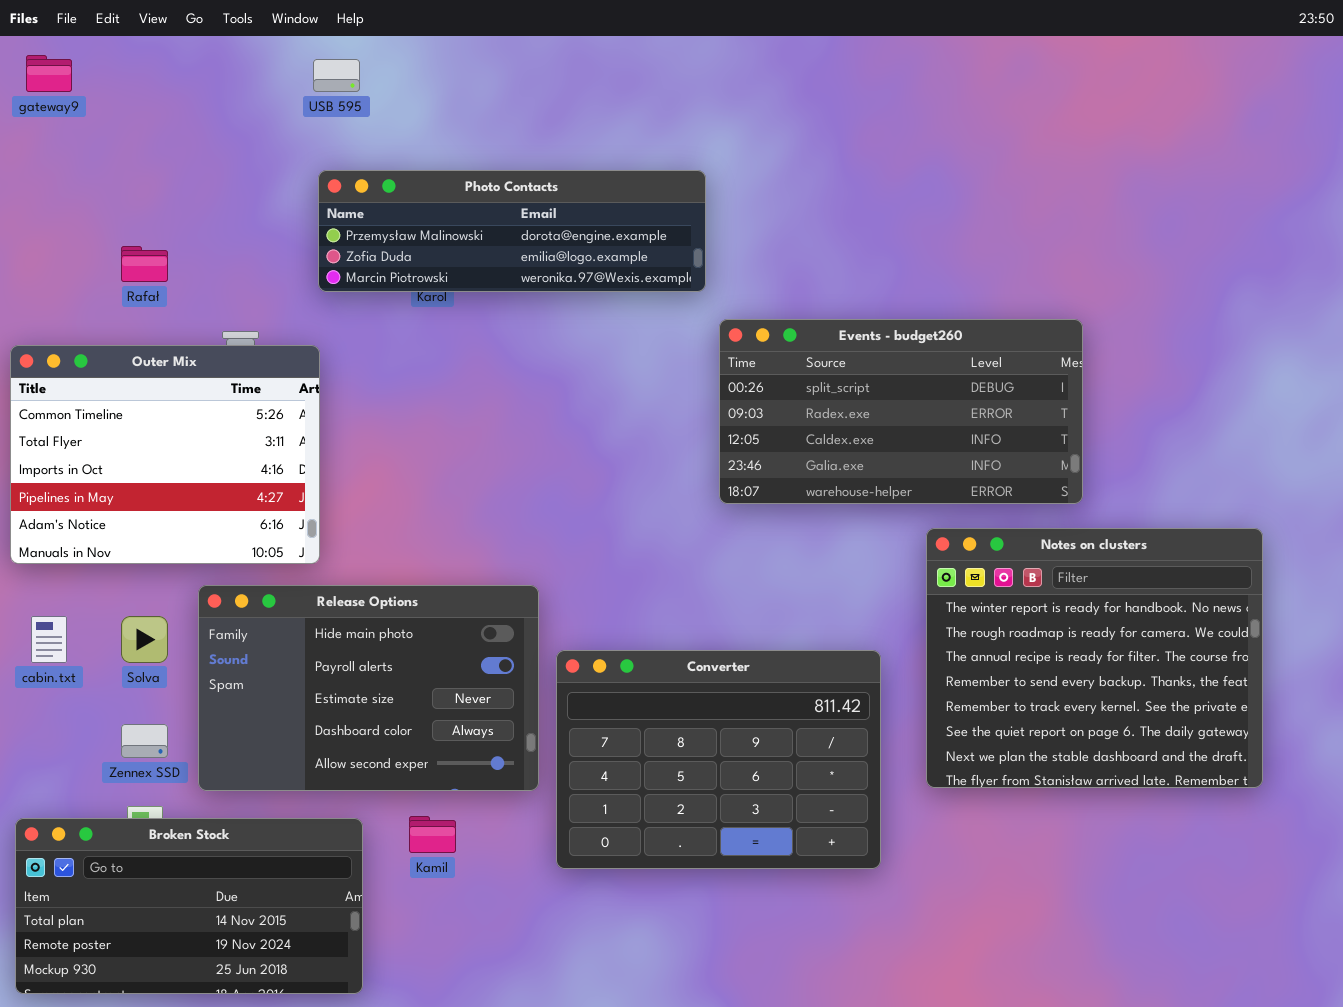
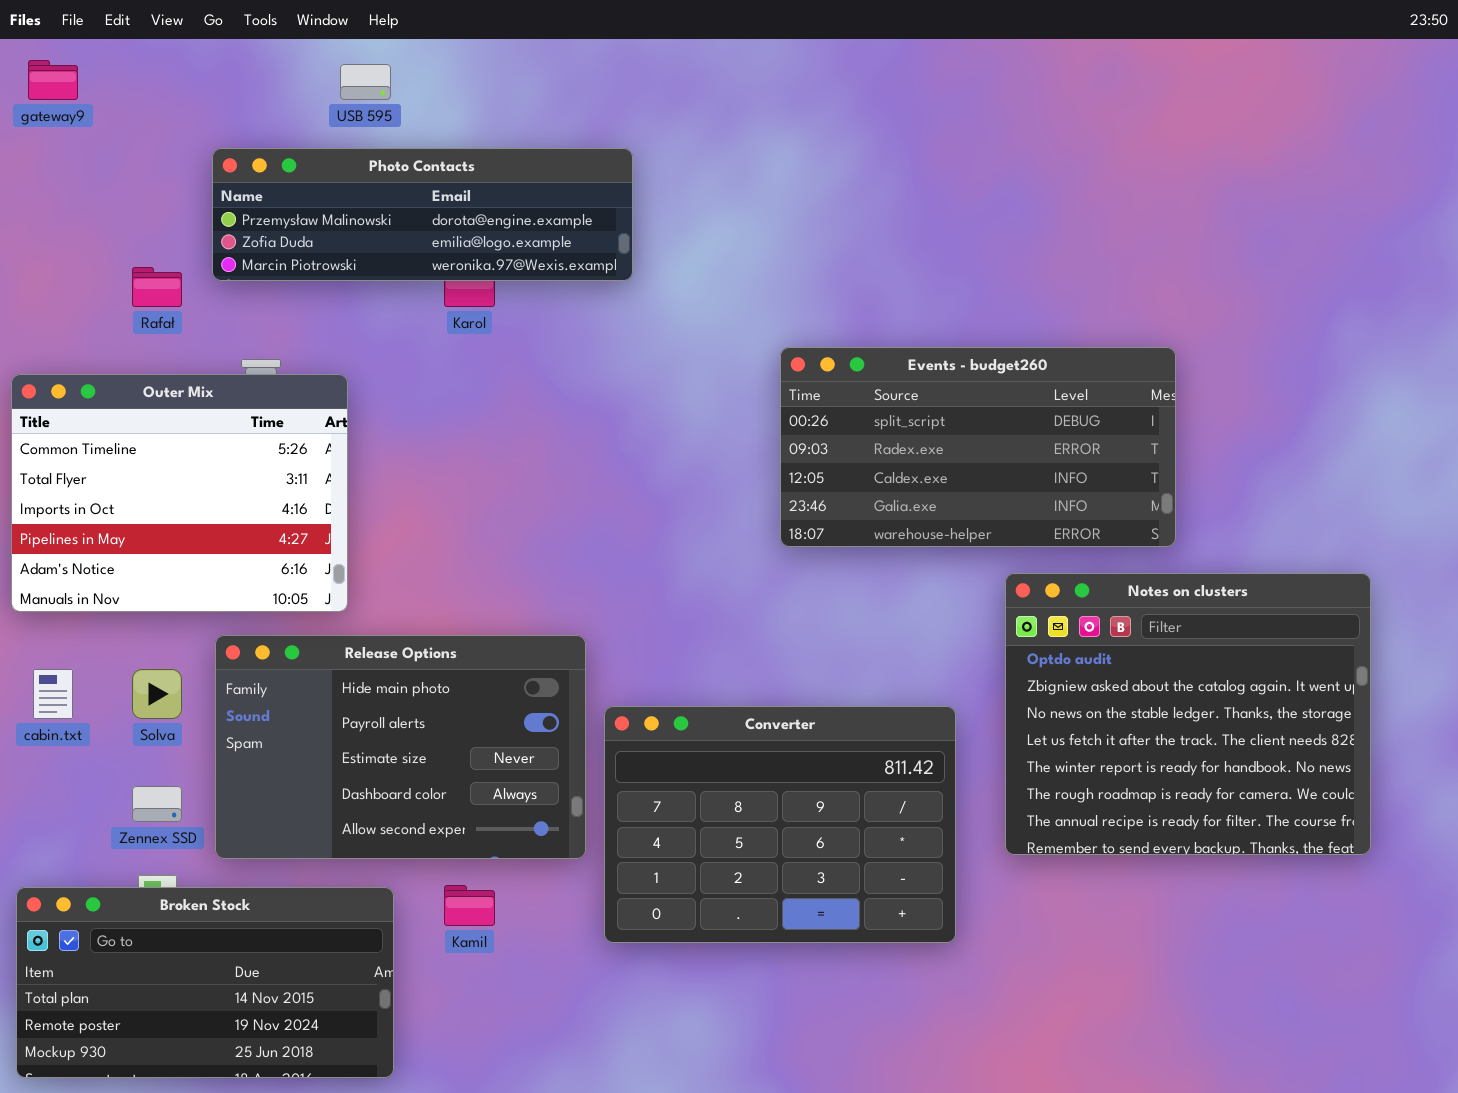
Photo Contacts: [318,170,706,292] -> [212,148,633,281], moved
Notes on clusters: [926,528,1263,788] -> [1005,573,1371,855], scrolled up 4 rows

